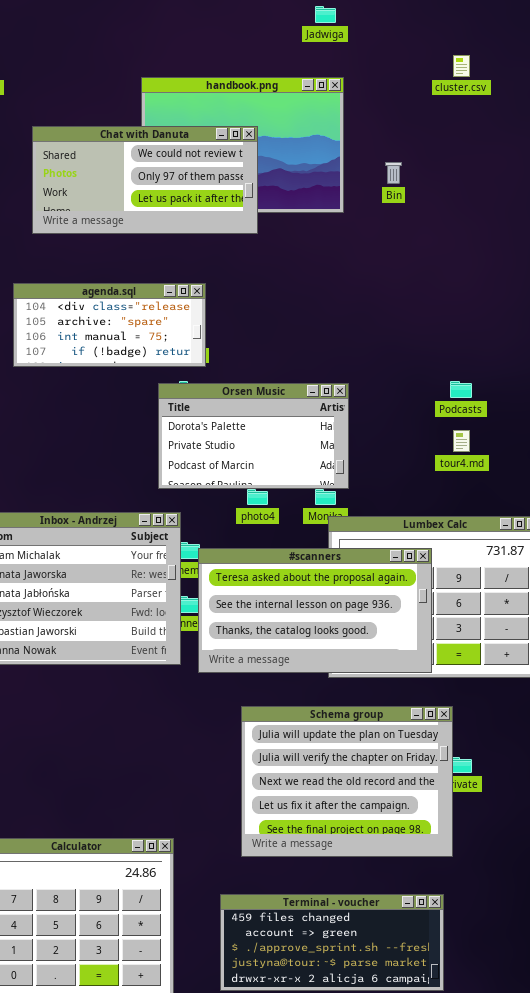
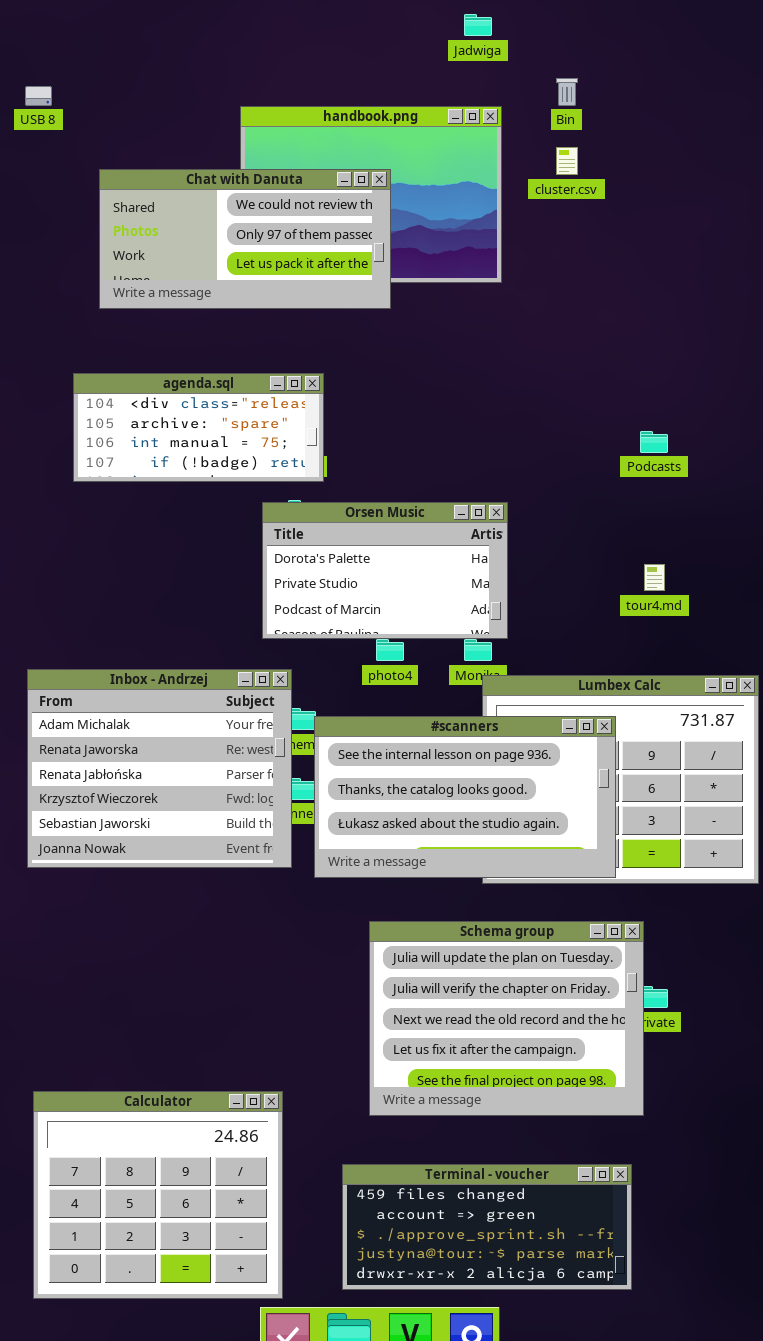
cluster.csv: [453,55,470,77] -> [556,147,578,175], moved
Bin: [385,162,402,184] -> [556,78,578,106], moved
Podcasts: [450,381,472,398] -> [640,431,668,453], moved
#scanners: [198,548,432,673] -> [314,716,616,878], scrolled down 1 row

